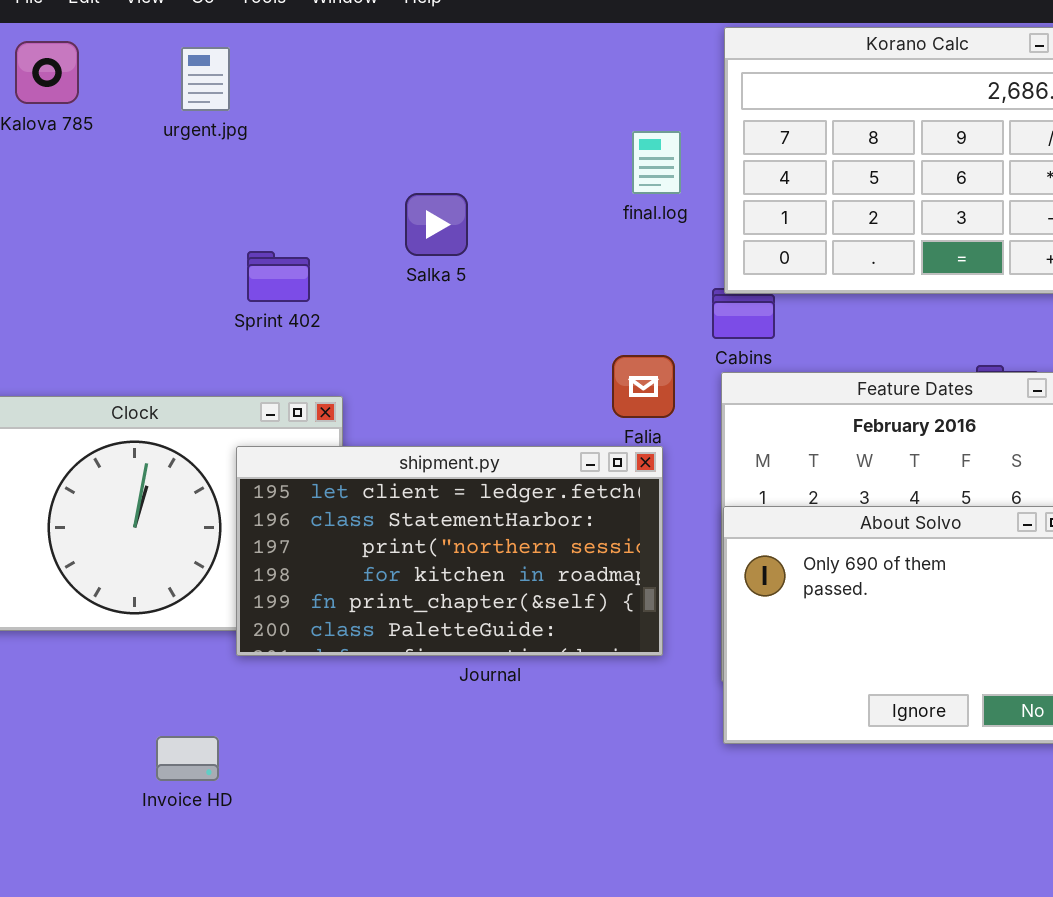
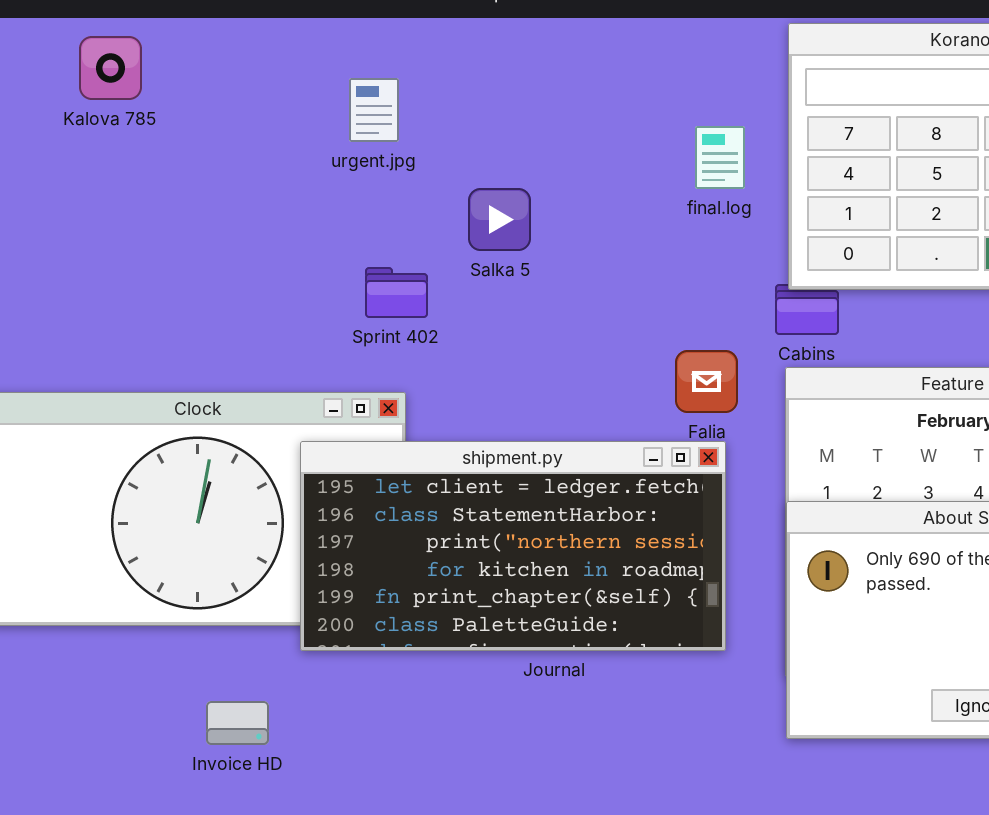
urgent.jpg: [181,47,230,111] -> [349,78,399,142], moved
Sprint 402: [247,251,310,302] -> [365,267,428,318], moved
Invoice HD: [156,736,219,781] -> [206,701,269,745], moved

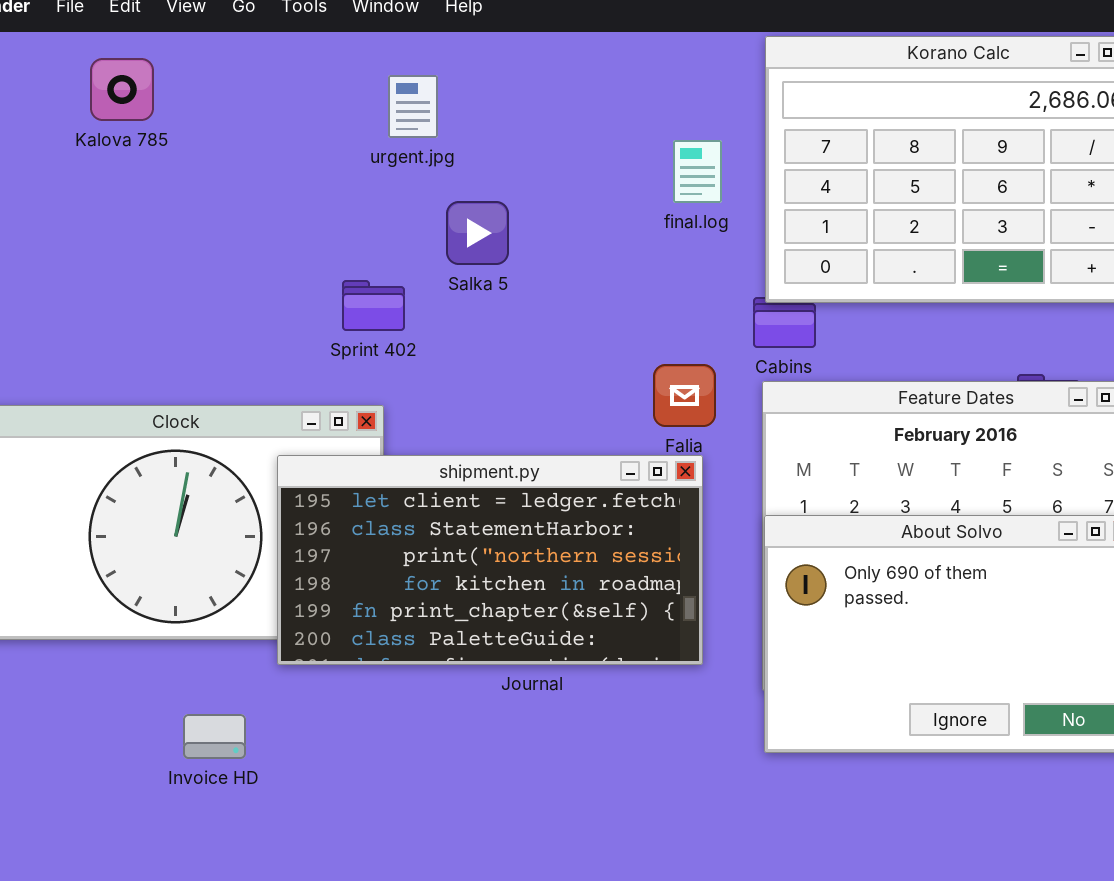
Kalova 785: [79,36,142,100] -> [90,58,154,121], moved
urgent.jpg: [349,78,399,142] -> [388,75,438,138], moved

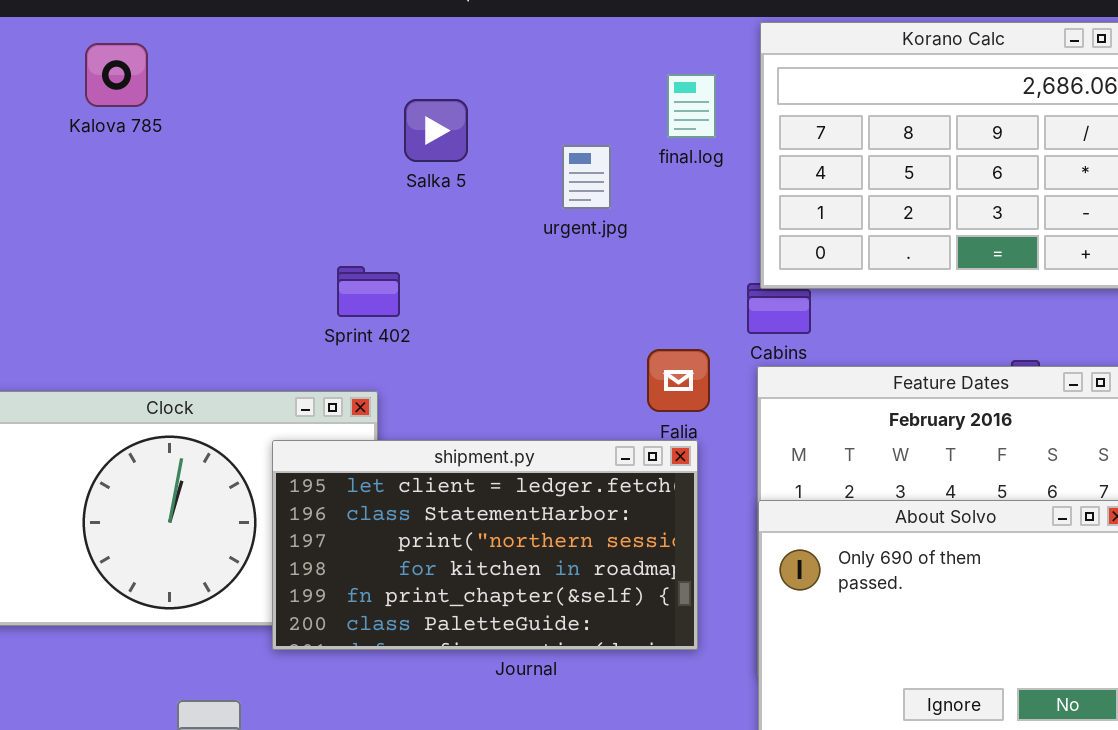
urgent.jpg: [388,75,438,138] -> [562,145,611,209], moved
final.log: [673,140,722,203] -> [667,74,716,138], moved
Salka 5: [446,201,509,265] -> [404,99,468,162], moved

